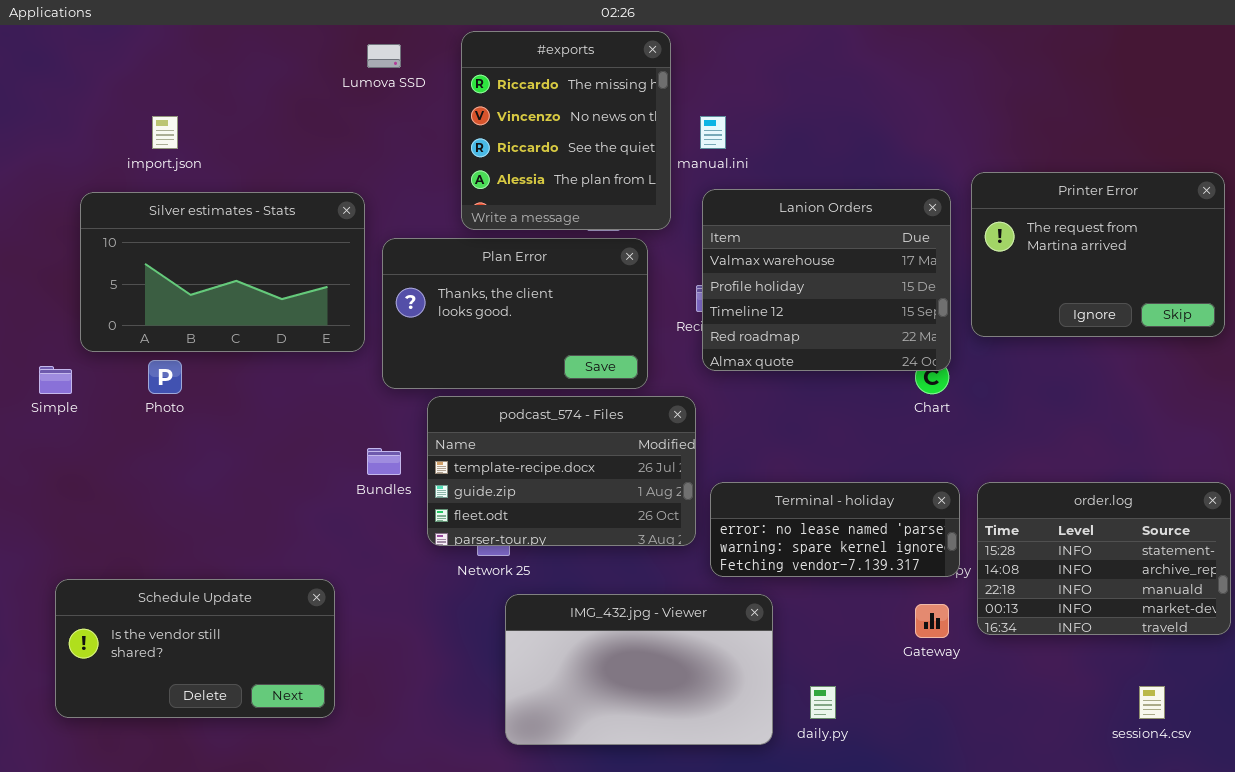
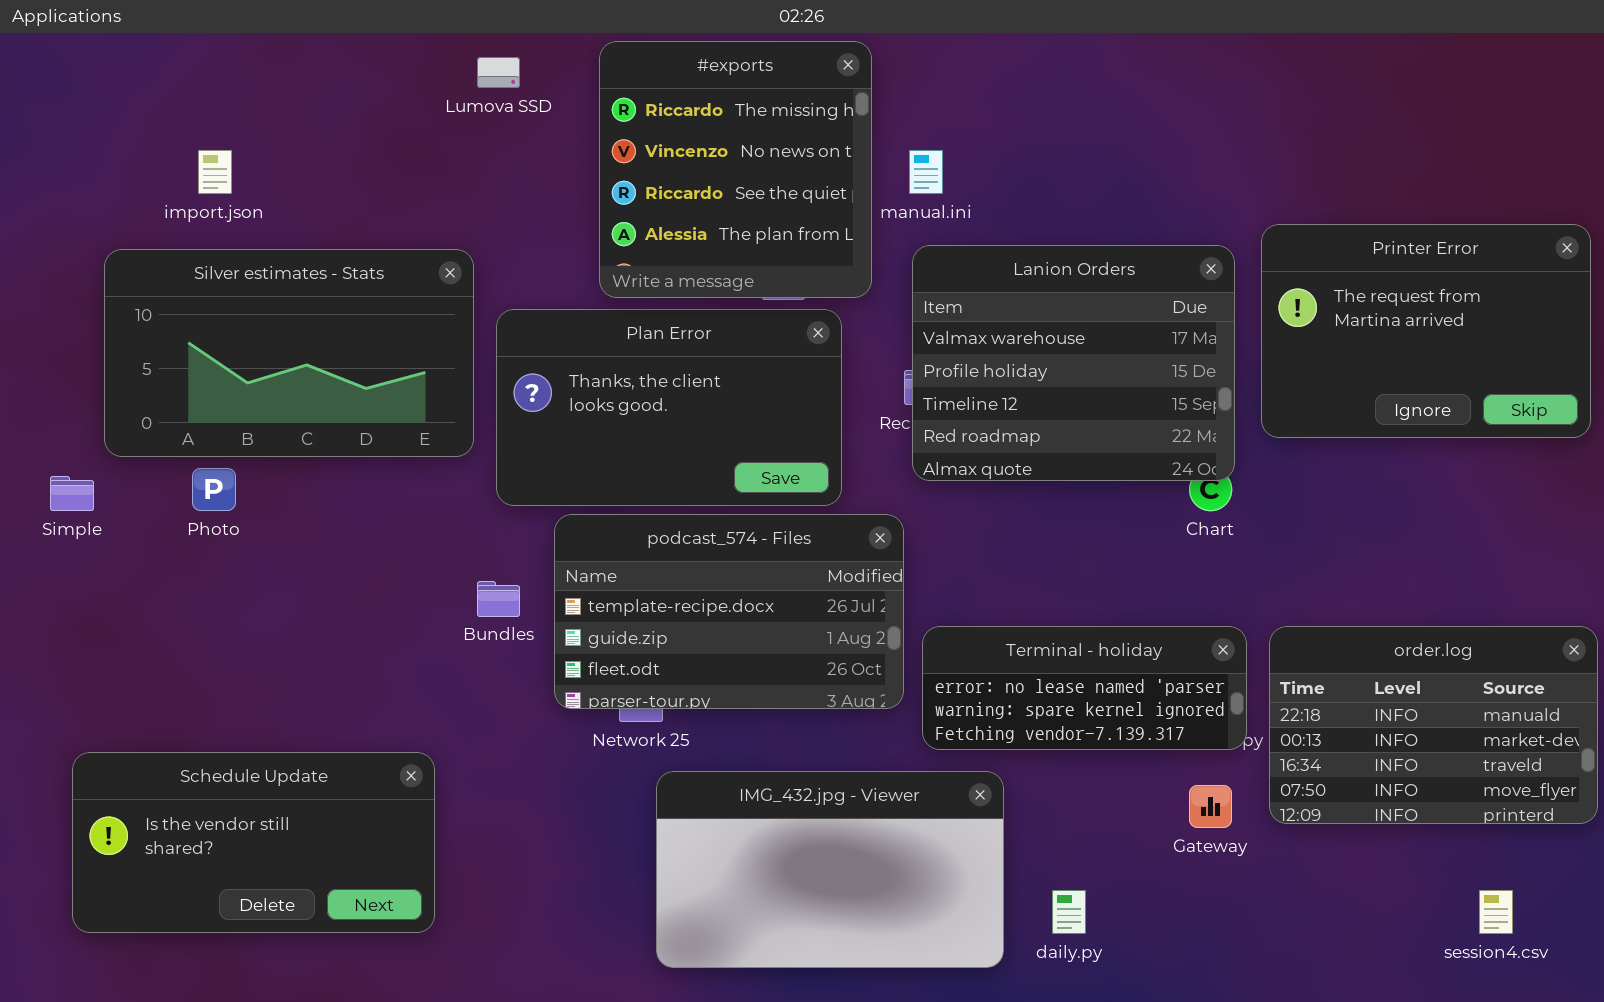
order.log: [977,482,1231,635] -> [1269,626,1598,824], scrolled down 2 rows

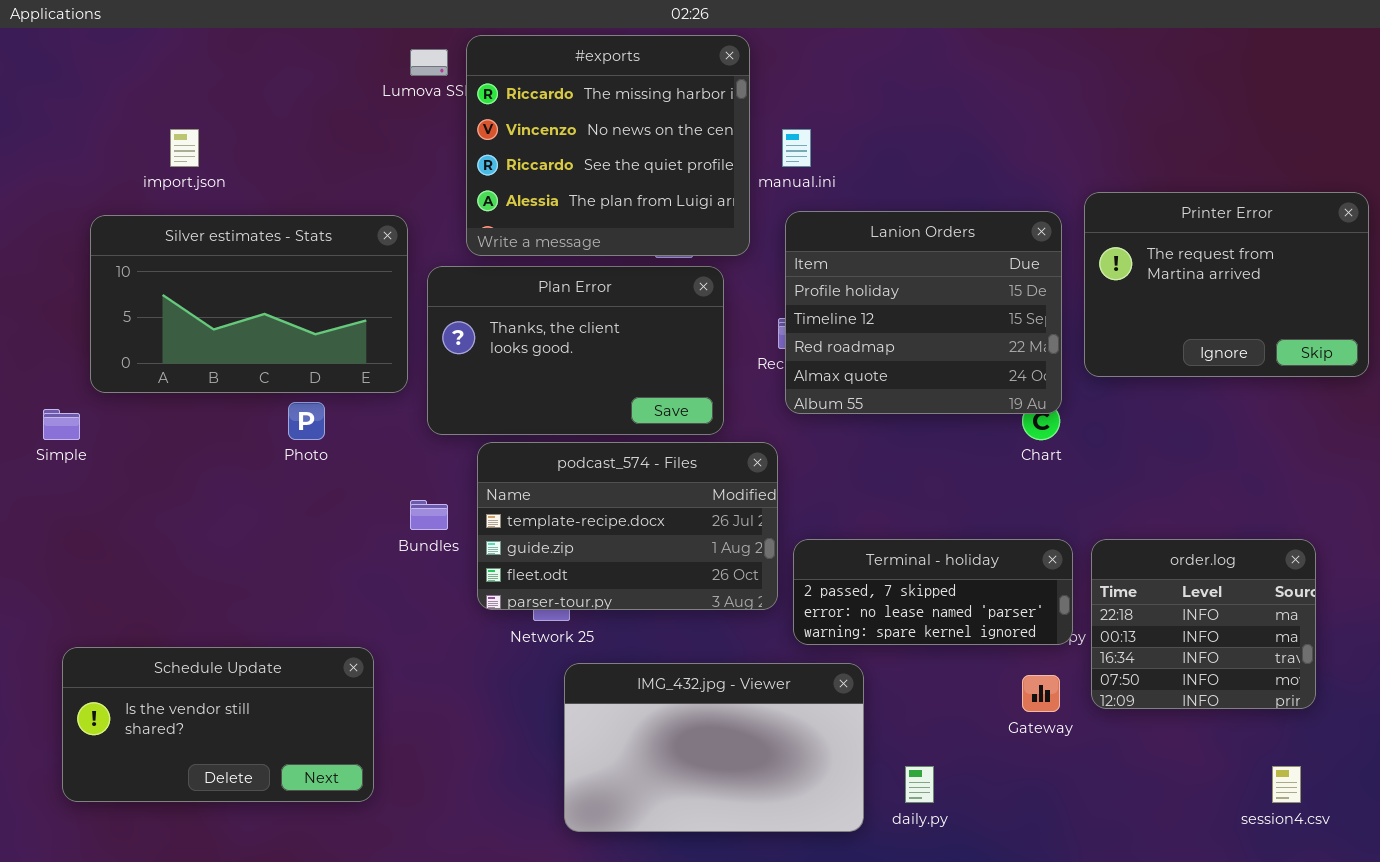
#exports: [599,41,872,298] -> [466,35,750,256], resized
Lanion Orders: [912,245,1235,481] -> [785,211,1062,414], scrolled down 1 row
Photo: [192,468,236,511] -> [288,402,325,440], moved
Terminal - holiday: [922,626,1247,750] -> [793,539,1073,645], scrolled up 1 row
order.log: [1269,626,1598,824] -> [1091,539,1316,709], resized

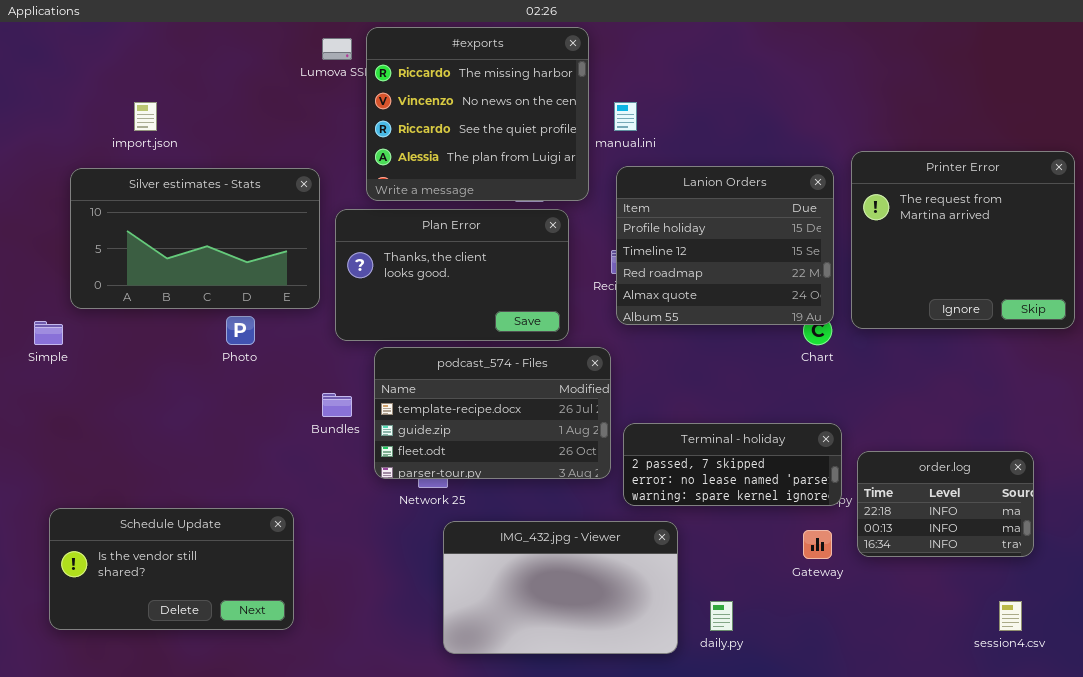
Printer Error: [1084,192,1369,377] -> [851,151,1075,329], resized
order.log: [1091,539,1316,709] -> [857,451,1034,557], resized

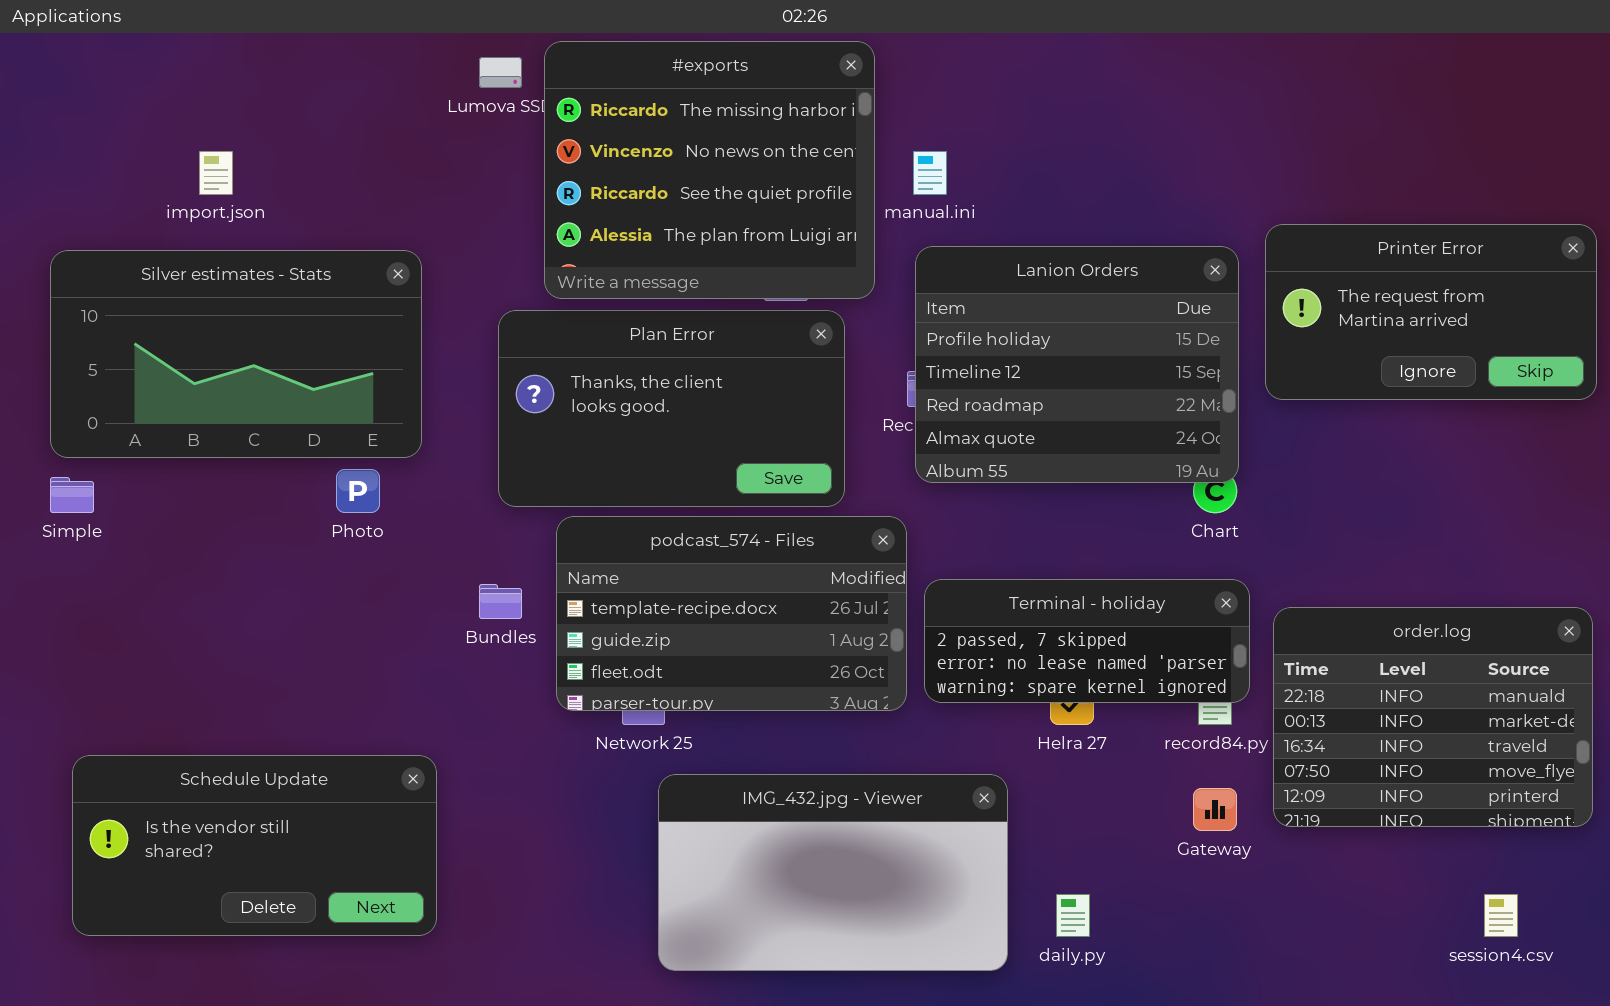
Printer Error: [851,151,1075,329] -> [1265,224,1597,400], resized
Silver estimates - Stats: [70,168,320,309] -> [50,250,422,458], moved
Terminal - holiday: [623,423,842,506] -> [924,579,1250,703], moved
order.log: [857,451,1034,557] -> [1273,607,1593,827], resized

